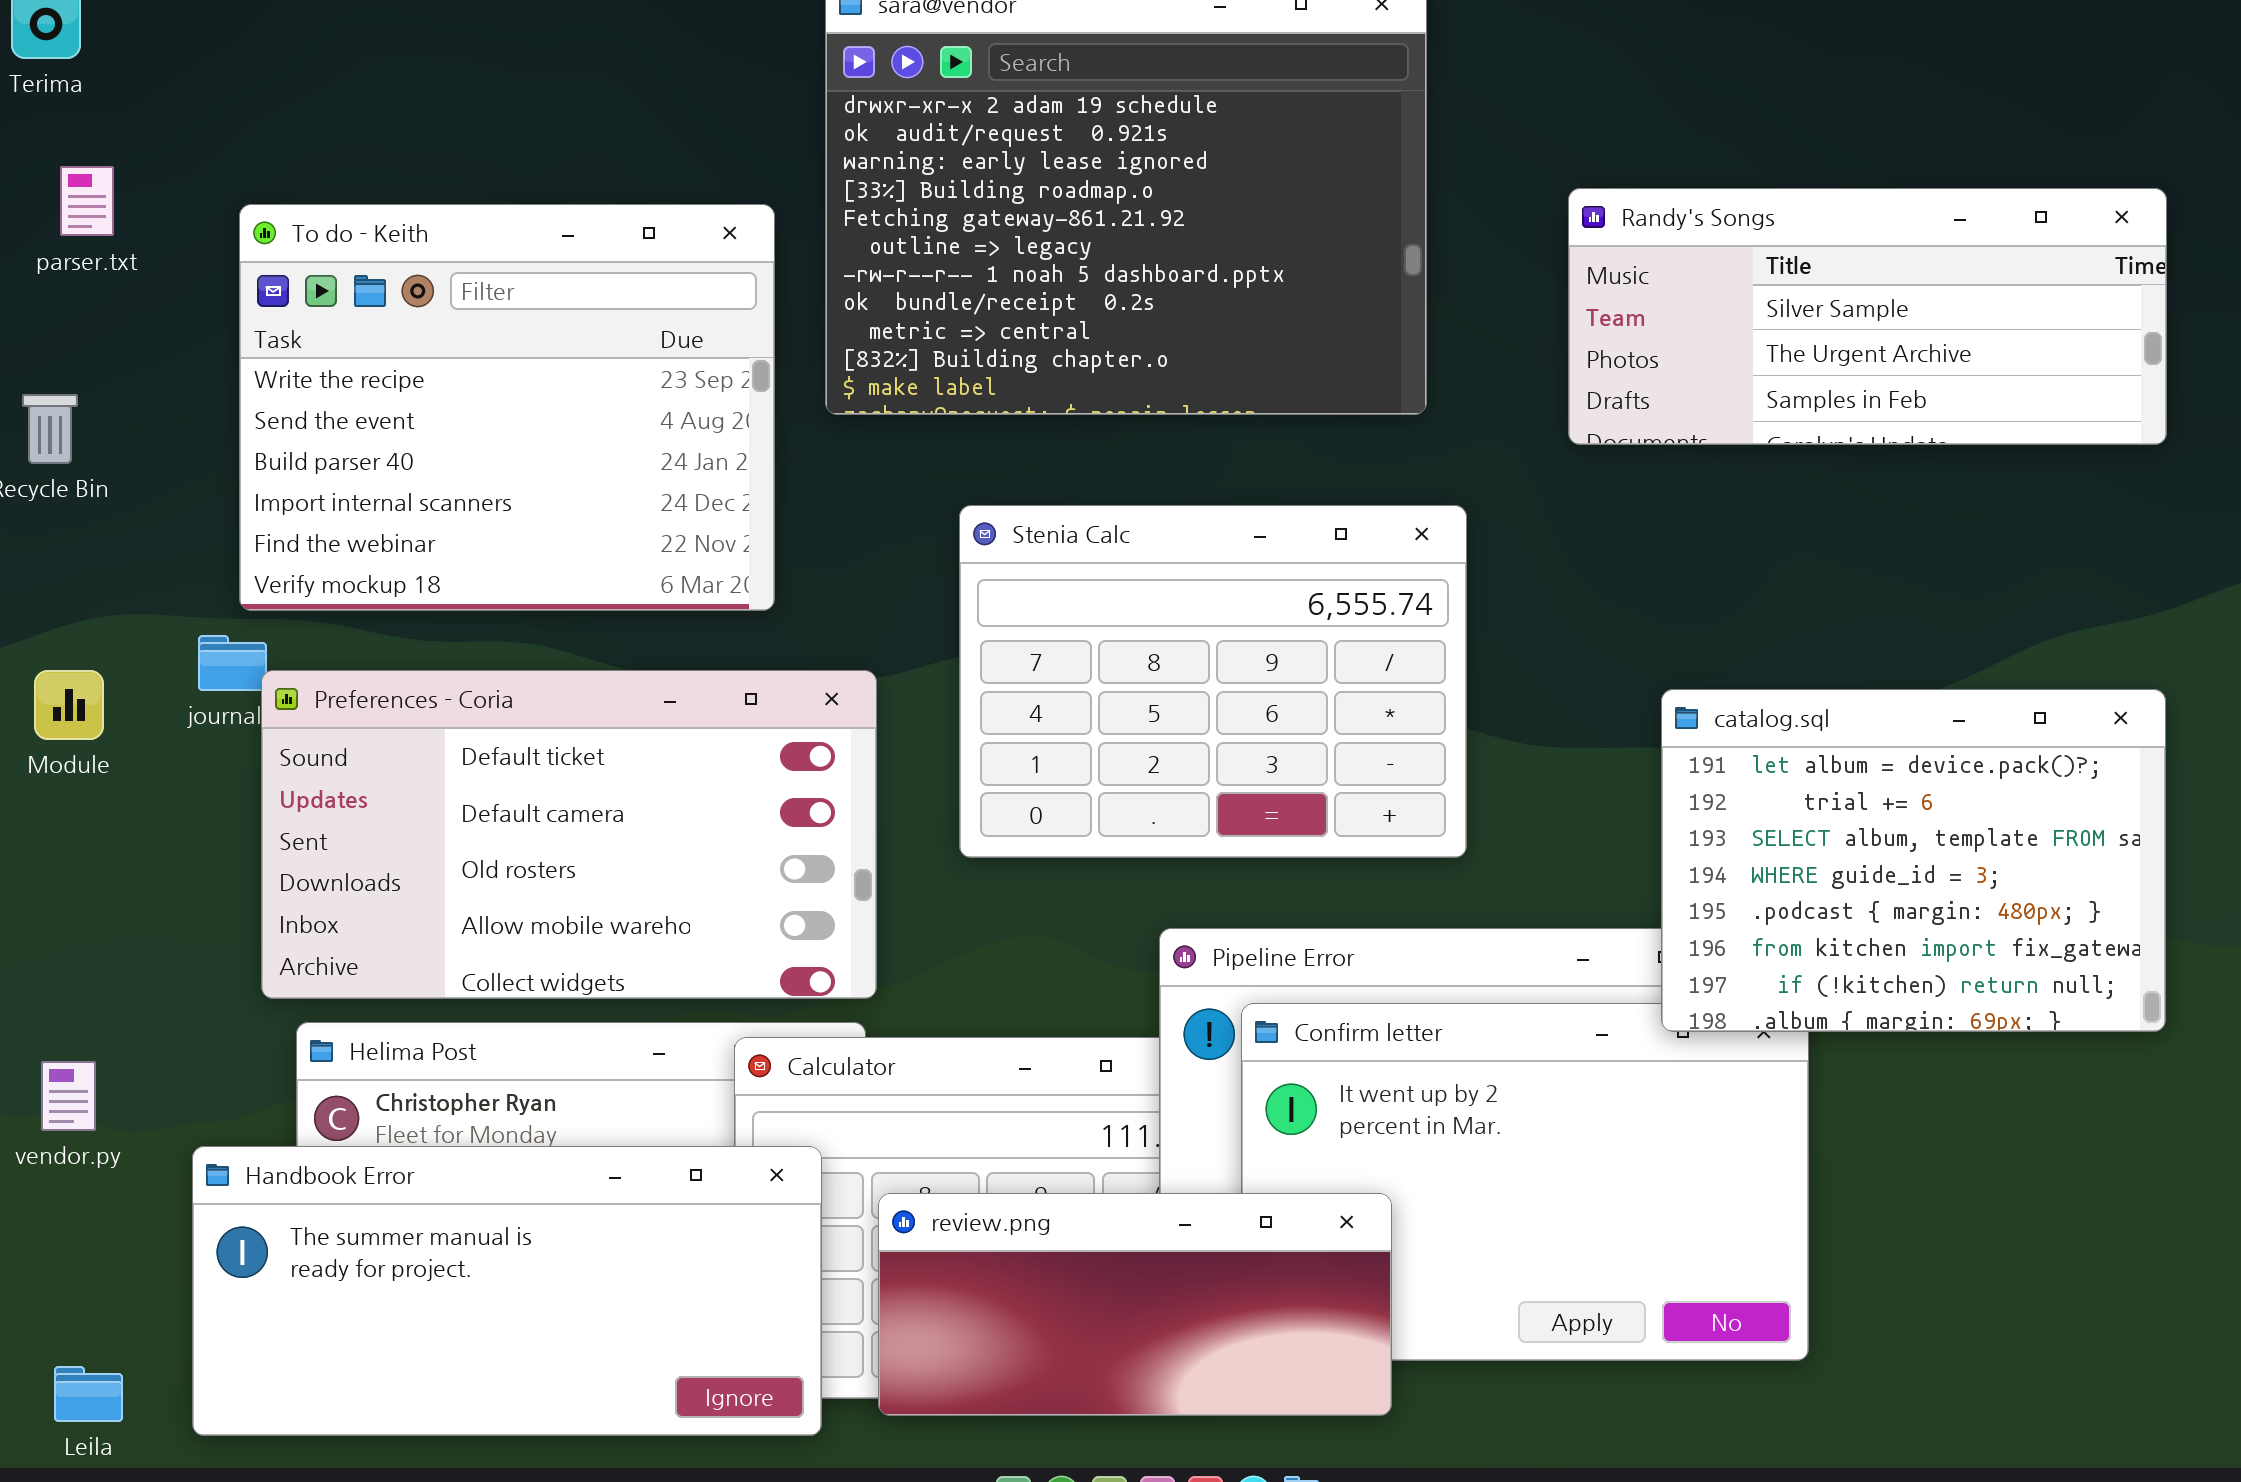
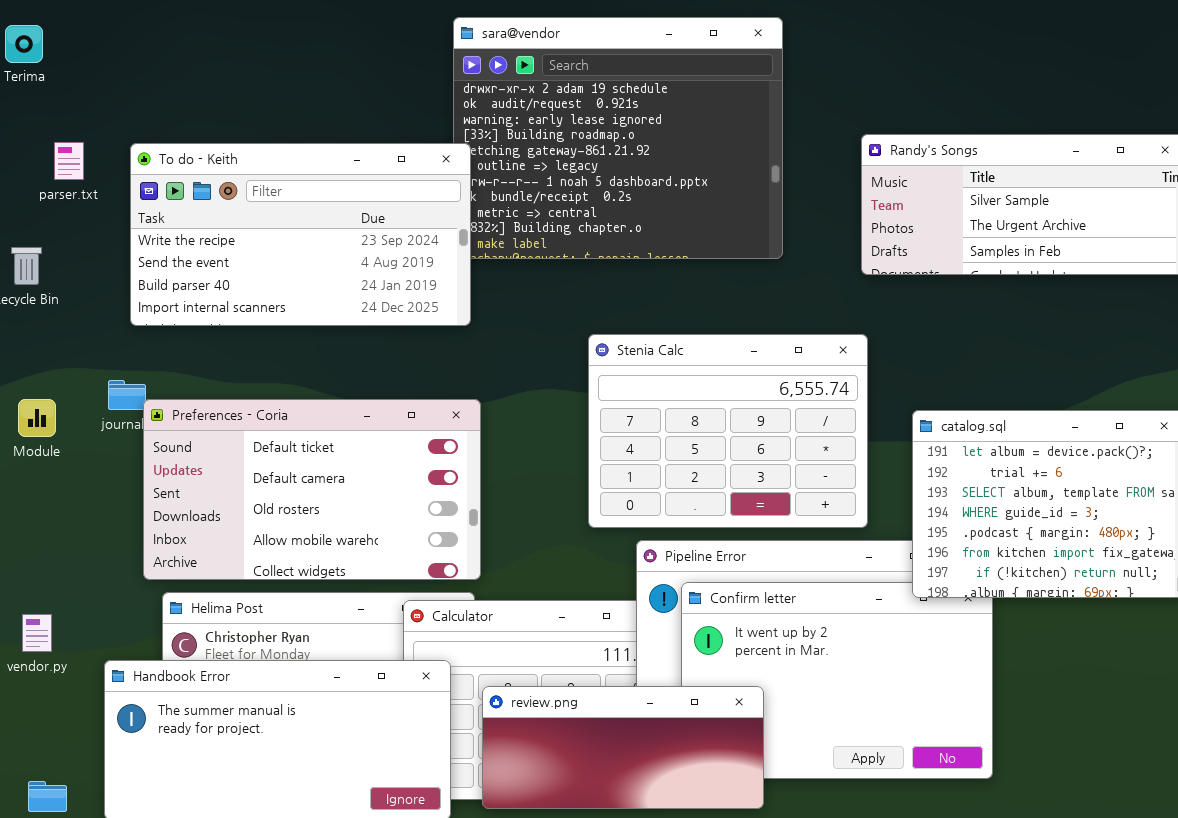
parser.txt: [60,166,114,236] -> [54,142,84,180], moved
To do - Keith: [239,204,775,611] -> [130,143,471,326], resized
Stenia Calc: [959,505,1467,858] -> [588,334,868,528], moved

